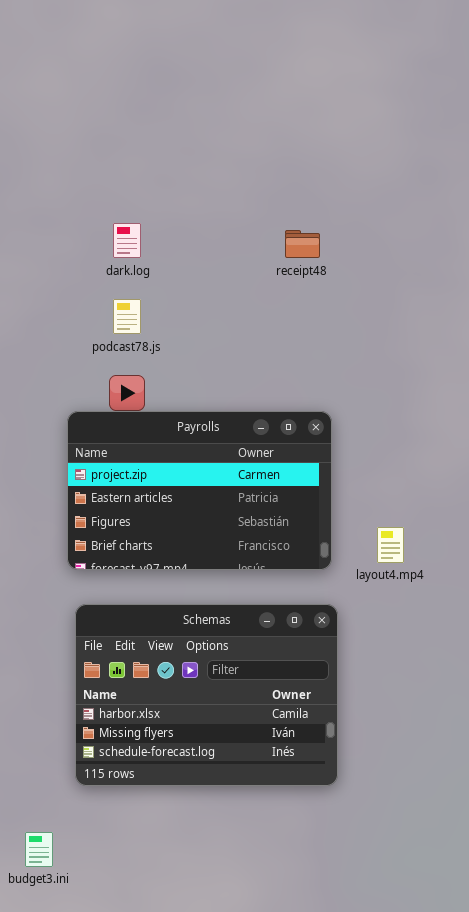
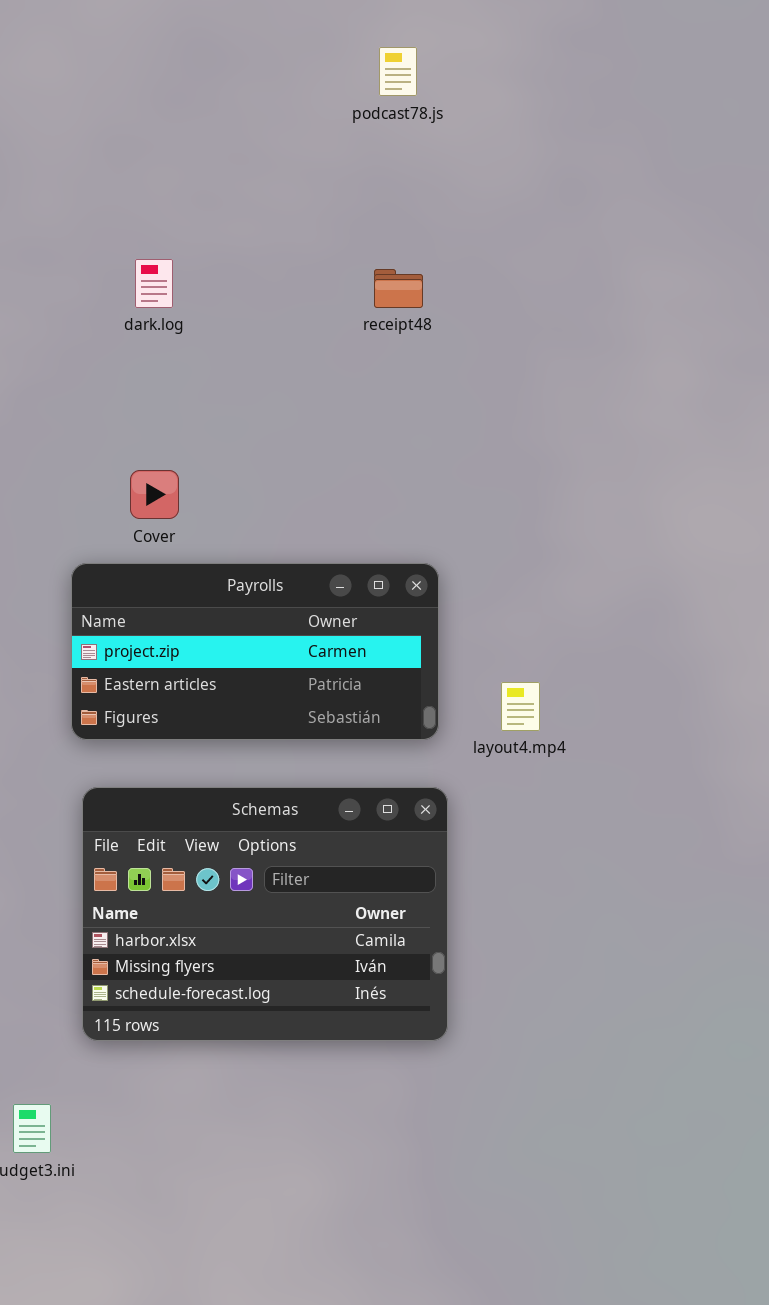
podcast78.js: [113,299,141,334] -> [379,47,417,96], moved
Payrolls: [67,411,332,570] -> [71,563,439,740], resized

